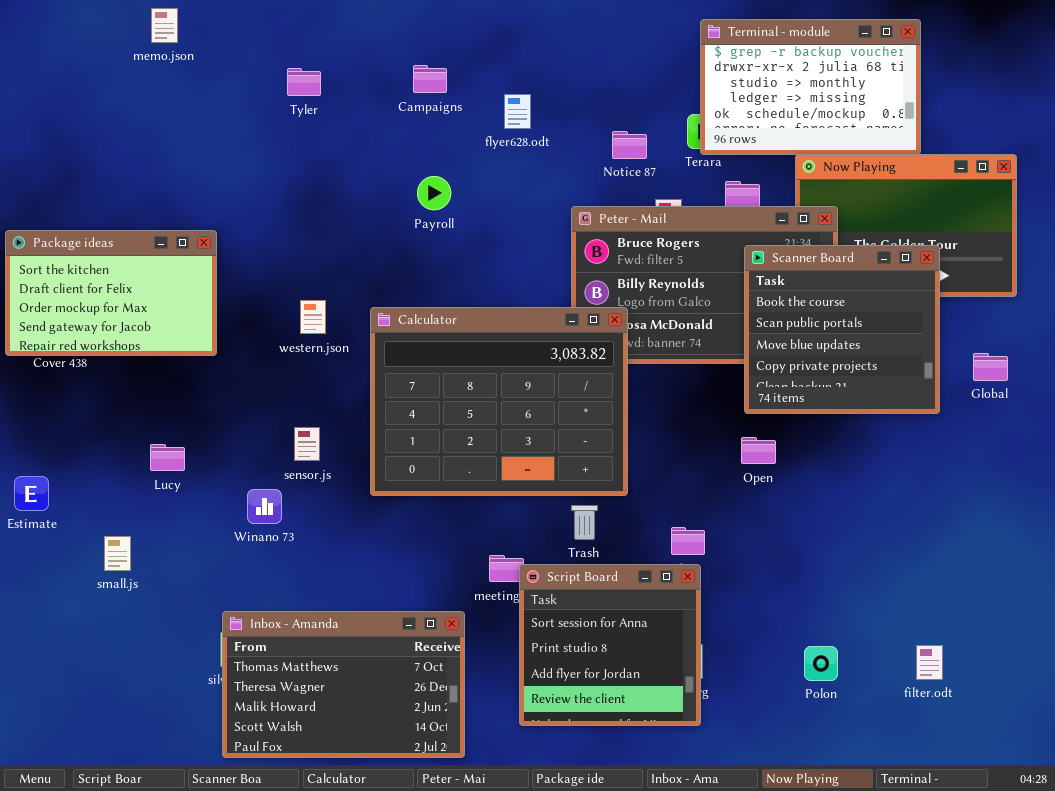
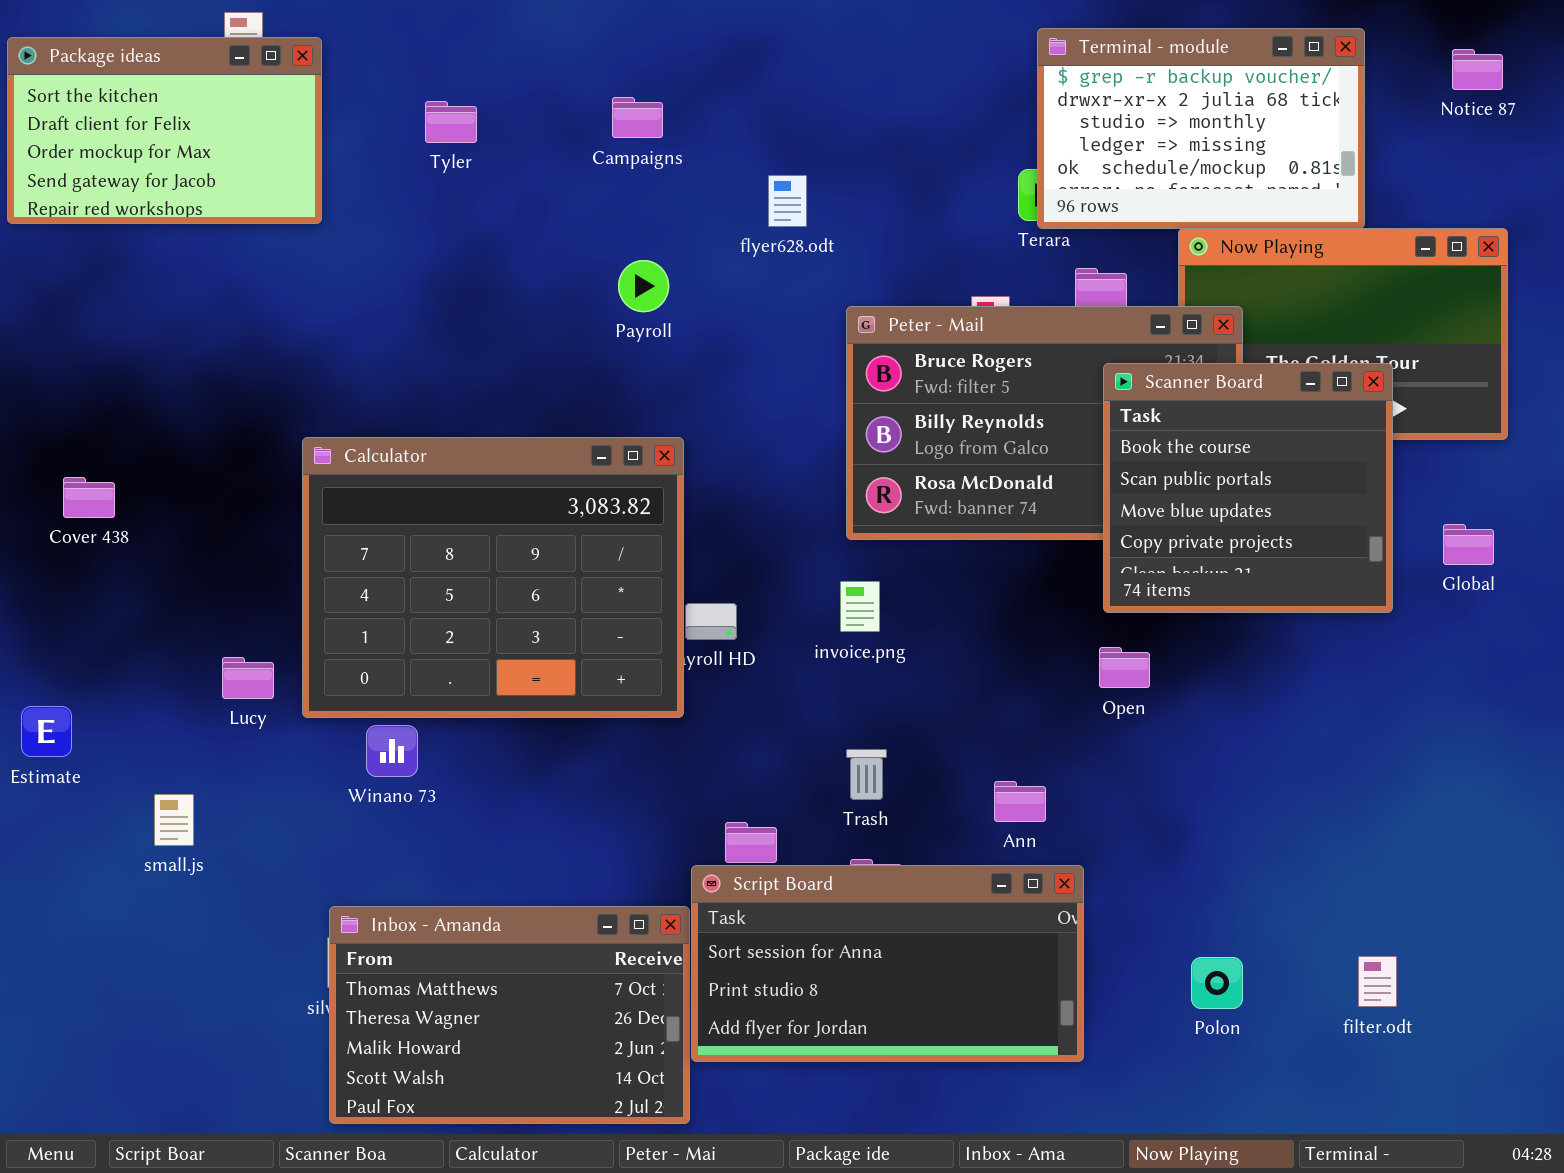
flyer628.odt: [504,94,531,129] -> [768,175,807,227], moved
Notice 87: [612,131,647,159] -> [1452,49,1503,90], moved
Package ideas: [5,230,217,356] -> [7,37,322,224], moved
Calculator: [370,307,628,496] -> [302,437,684,718], moved
Script Board: [519,564,701,726] -> [691,865,1084,1062], moved, resized

